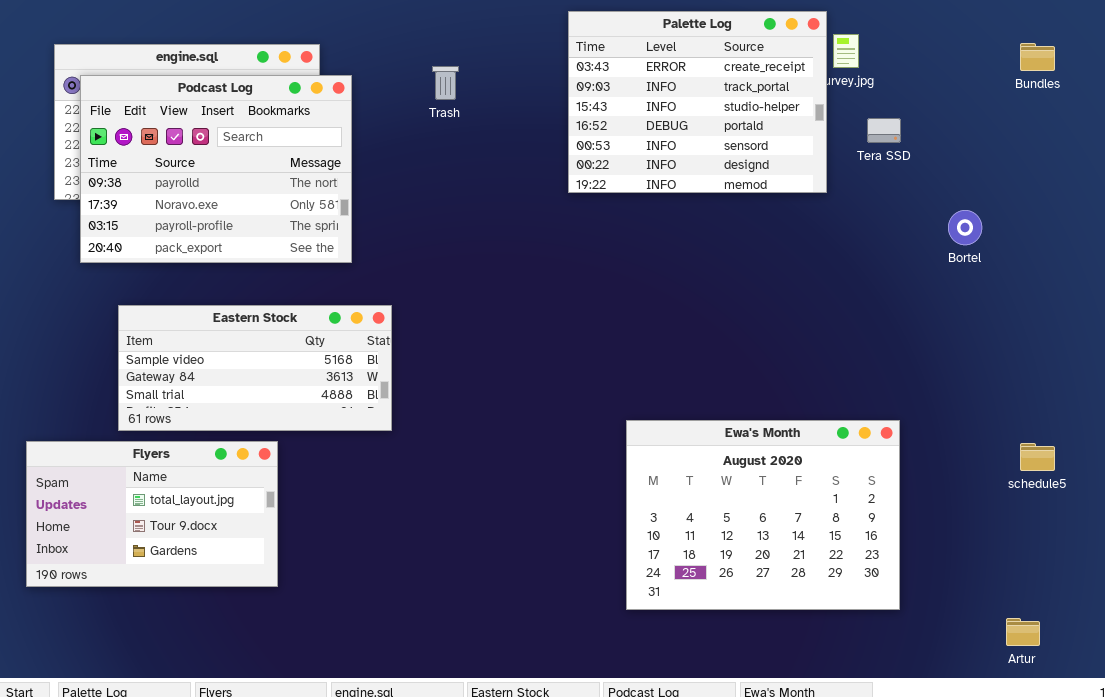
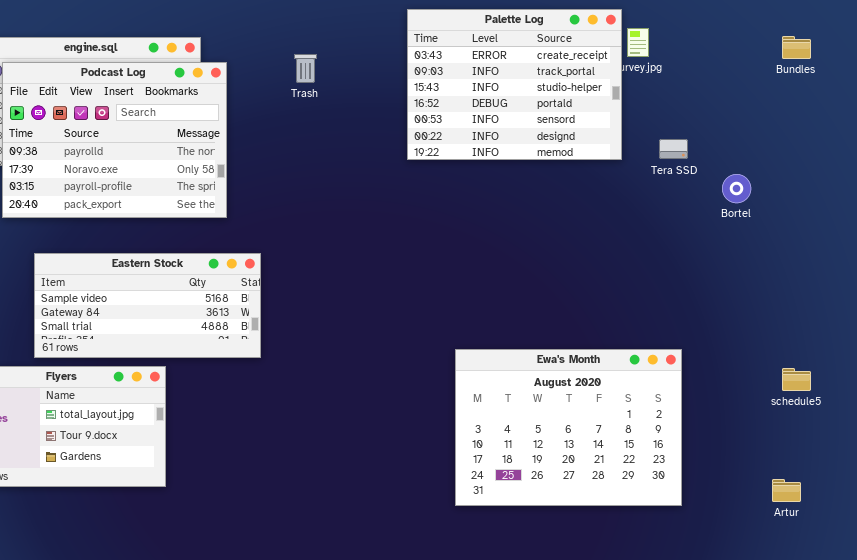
Tera SSD: [867,118,901,143] -> [659,139,688,159], moved
Artur: [1006,618,1040,646] -> [772,479,801,502], moved

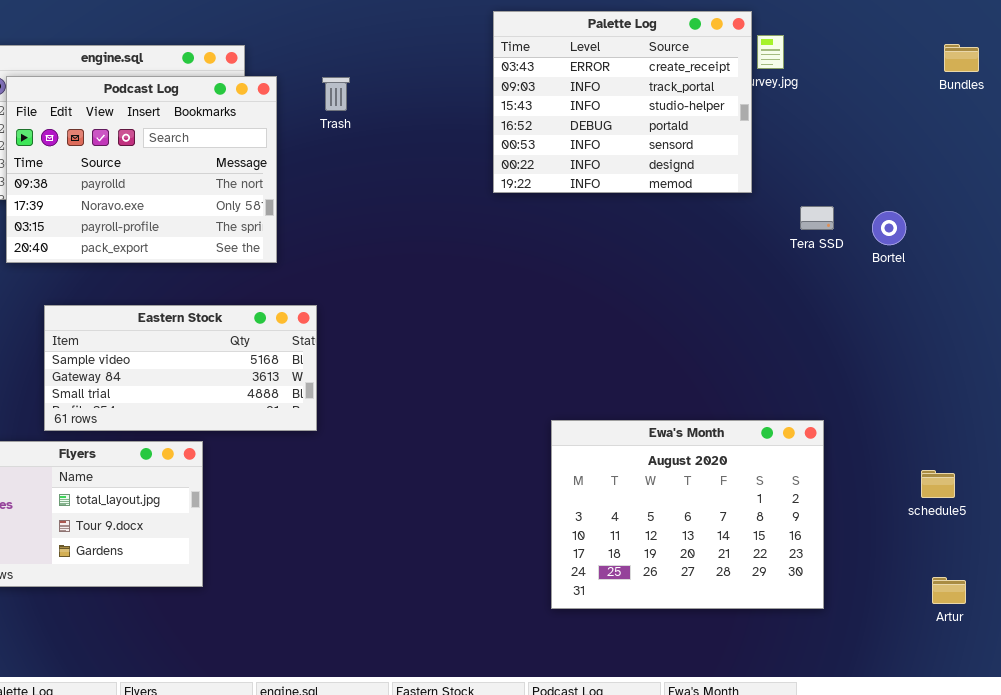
Trash: [294,54,317,83] -> [322,77,350,111], moved
Tera SSD: [659,139,688,159] -> [800,206,834,230], moved
schedule5: [782,368,811,391] -> [921,470,955,498], moved

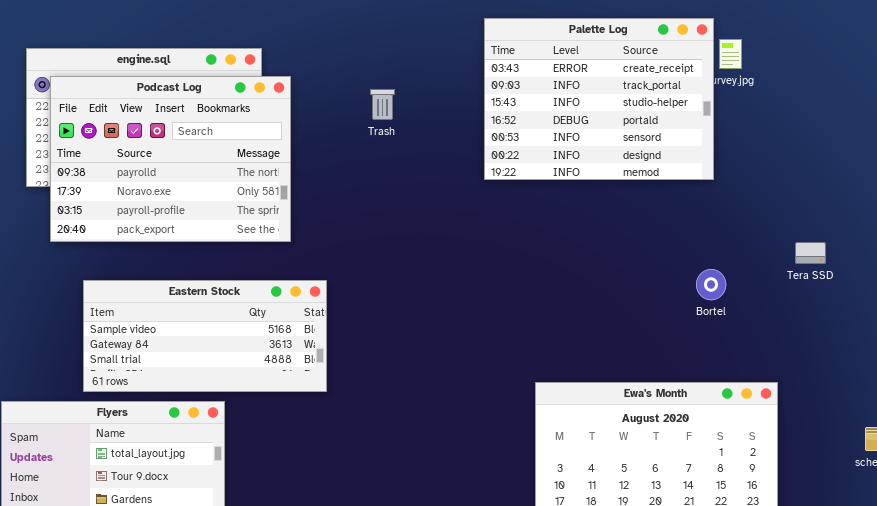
Trash: [322,77,350,111] -> [370,89,395,120], moved
Tera SSD: [800,206,834,230] -> [795,242,826,264], moved
Bortel: [872,211,906,245] -> [696,269,726,300], moved

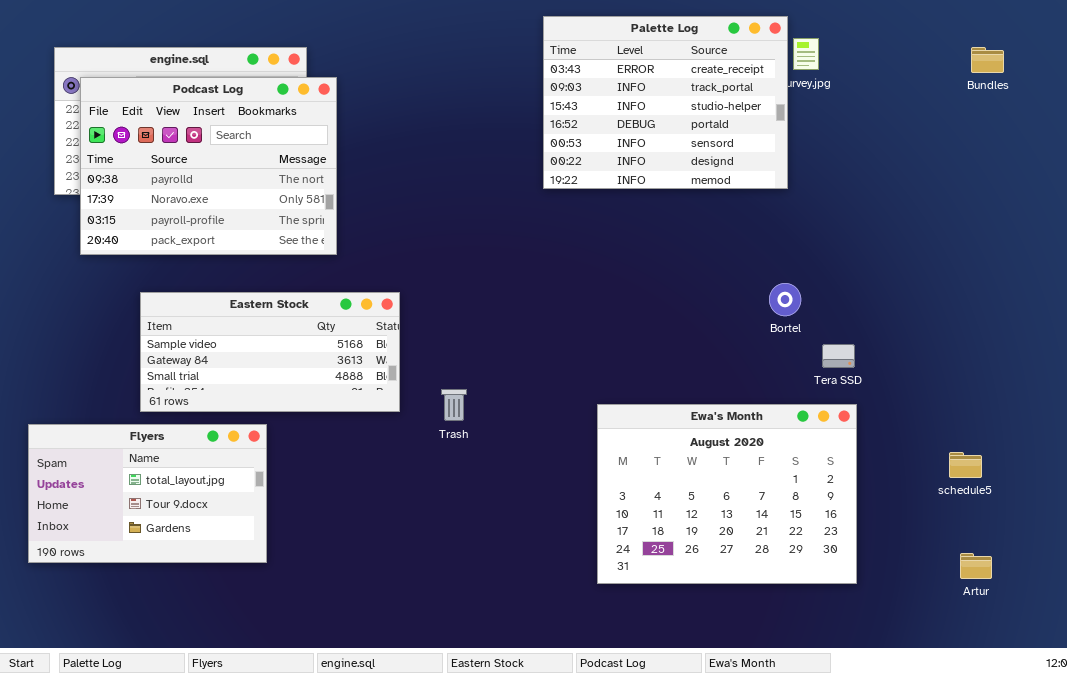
Trash: [370,89,395,120] -> [441,389,467,421], moved
Tera SSD: [795,242,826,264] -> [822,344,855,368], moved
Eastern Stock: [83,280,327,392] -> [140,292,400,412], moved

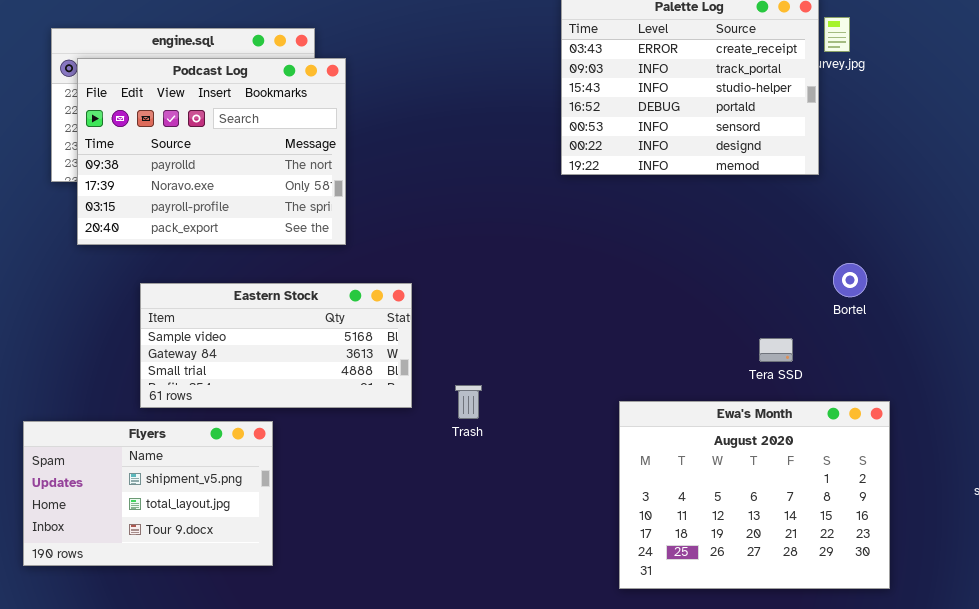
Bortel: [769,283,801,316] -> [833,263,867,297], moved
Tera SSD: [822,344,855,368] -> [759,338,793,362], moved
Flyers: [28,424,267,563] -> [23,421,273,566], scrolled up 1 row

